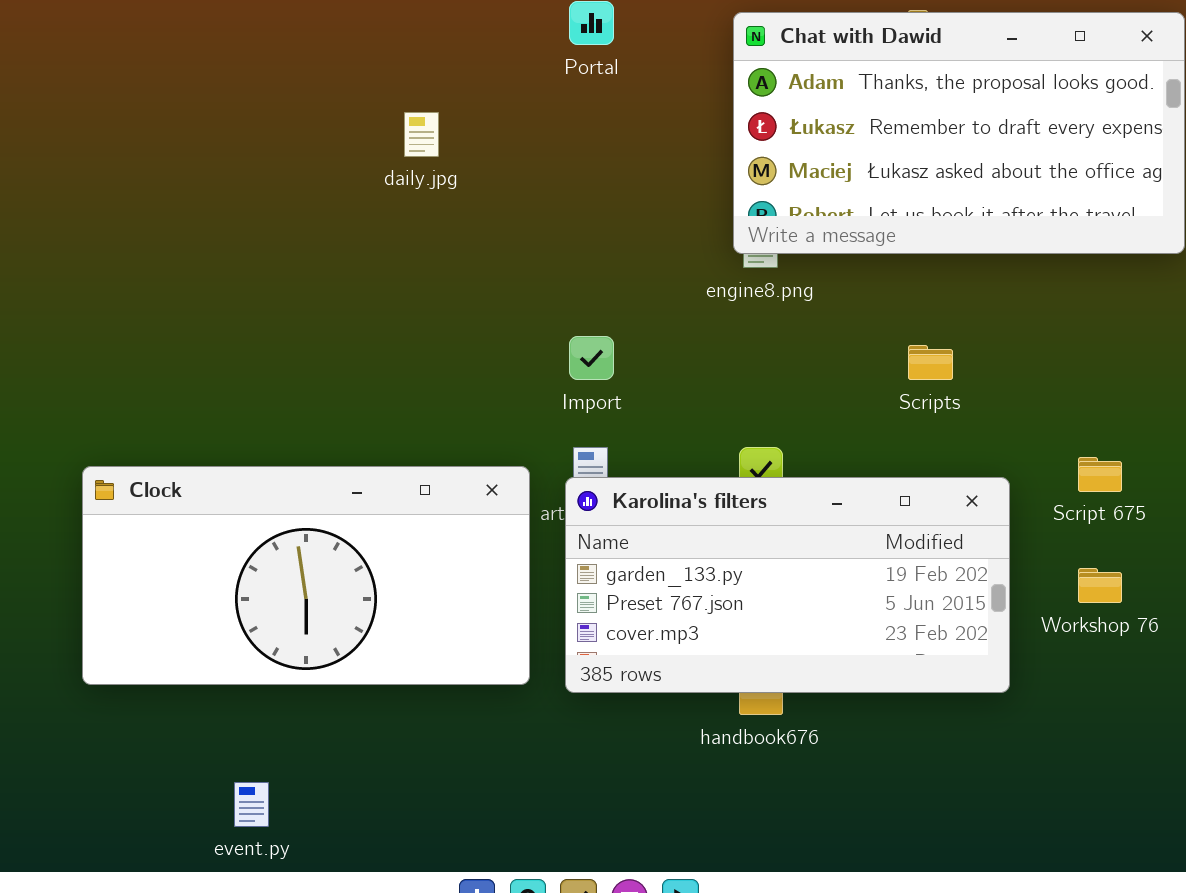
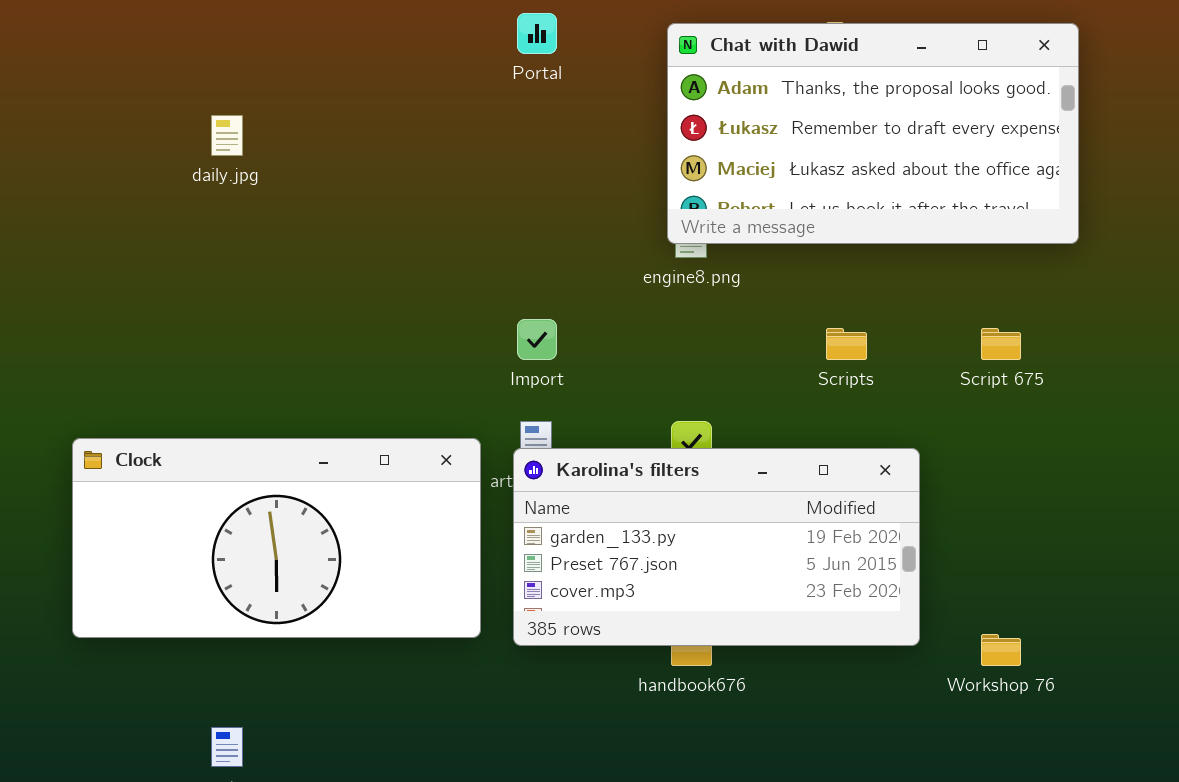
daily.jpg: [404,112,439,157] -> [211,115,243,156], moved
Script 675: [1078,457,1122,492] -> [981,328,1021,360], moved
Workshop 76: [1078,568,1122,603] -> [981,634,1021,666], moved

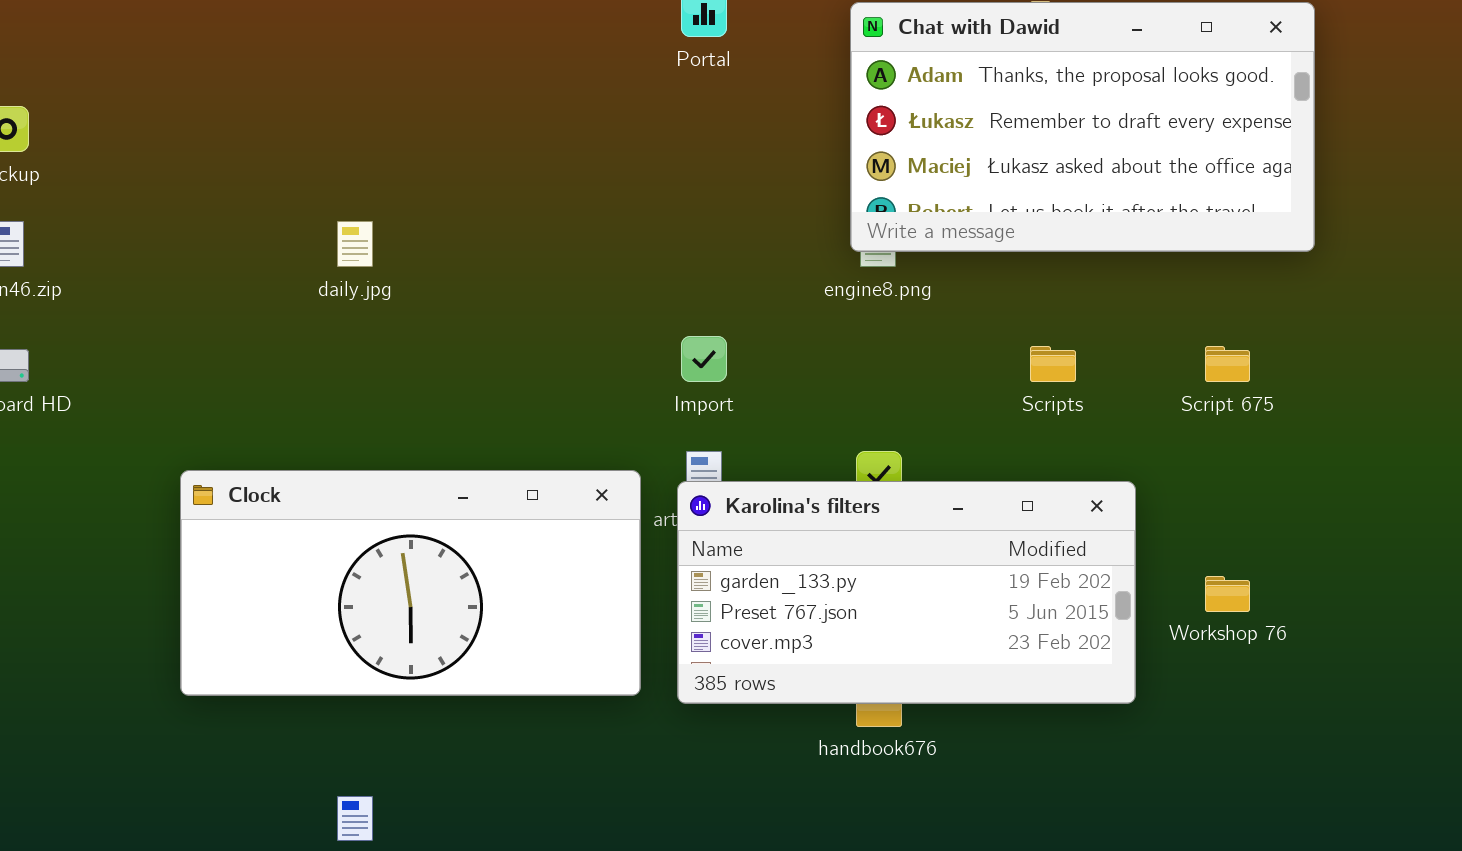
daily.jpg: [211,115,243,156] -> [337,221,373,267], moved
Workshop 76: [981,634,1021,666] -> [1205,576,1250,612], moved

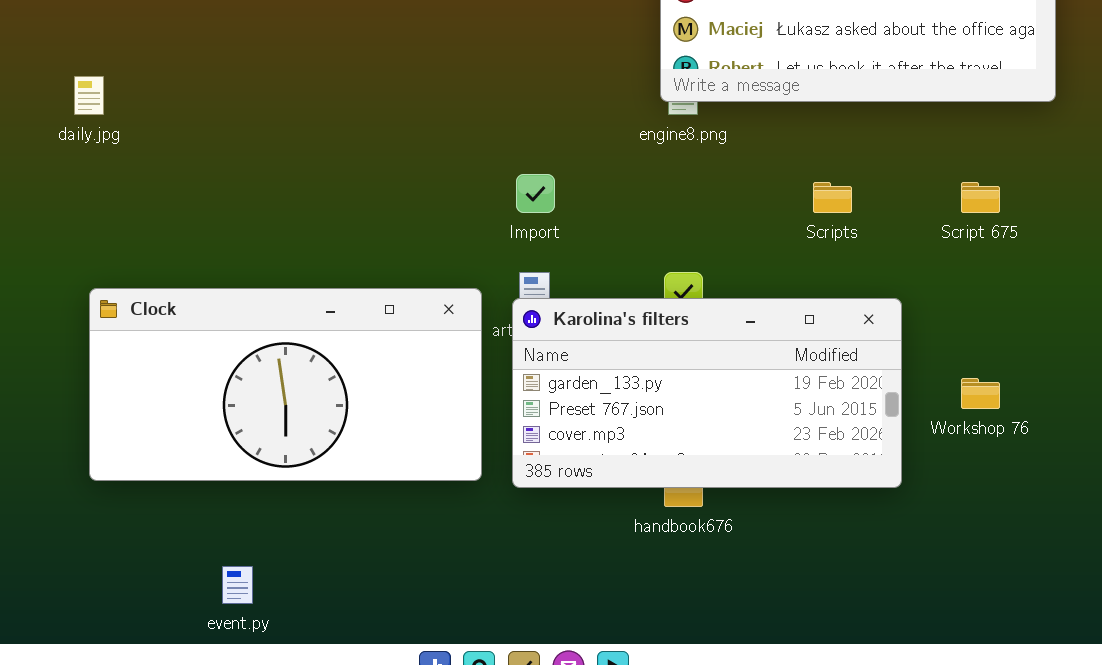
daily.jpg: [337,221,373,267] -> [74,76,104,115], moved

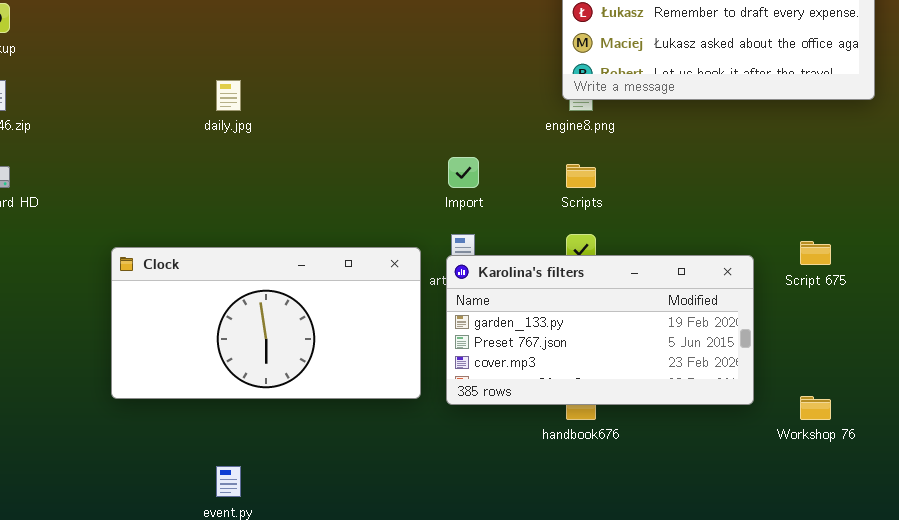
daily.jpg: [74,76,104,115] -> [216,80,241,111], moved
Scripts: [813,182,852,213] -> [566,164,596,188], moved
Script 675: [961,182,1000,213] -> [800,241,831,265], moved
Workshop 76: [961,378,1000,409] -> [800,396,831,420], moved

